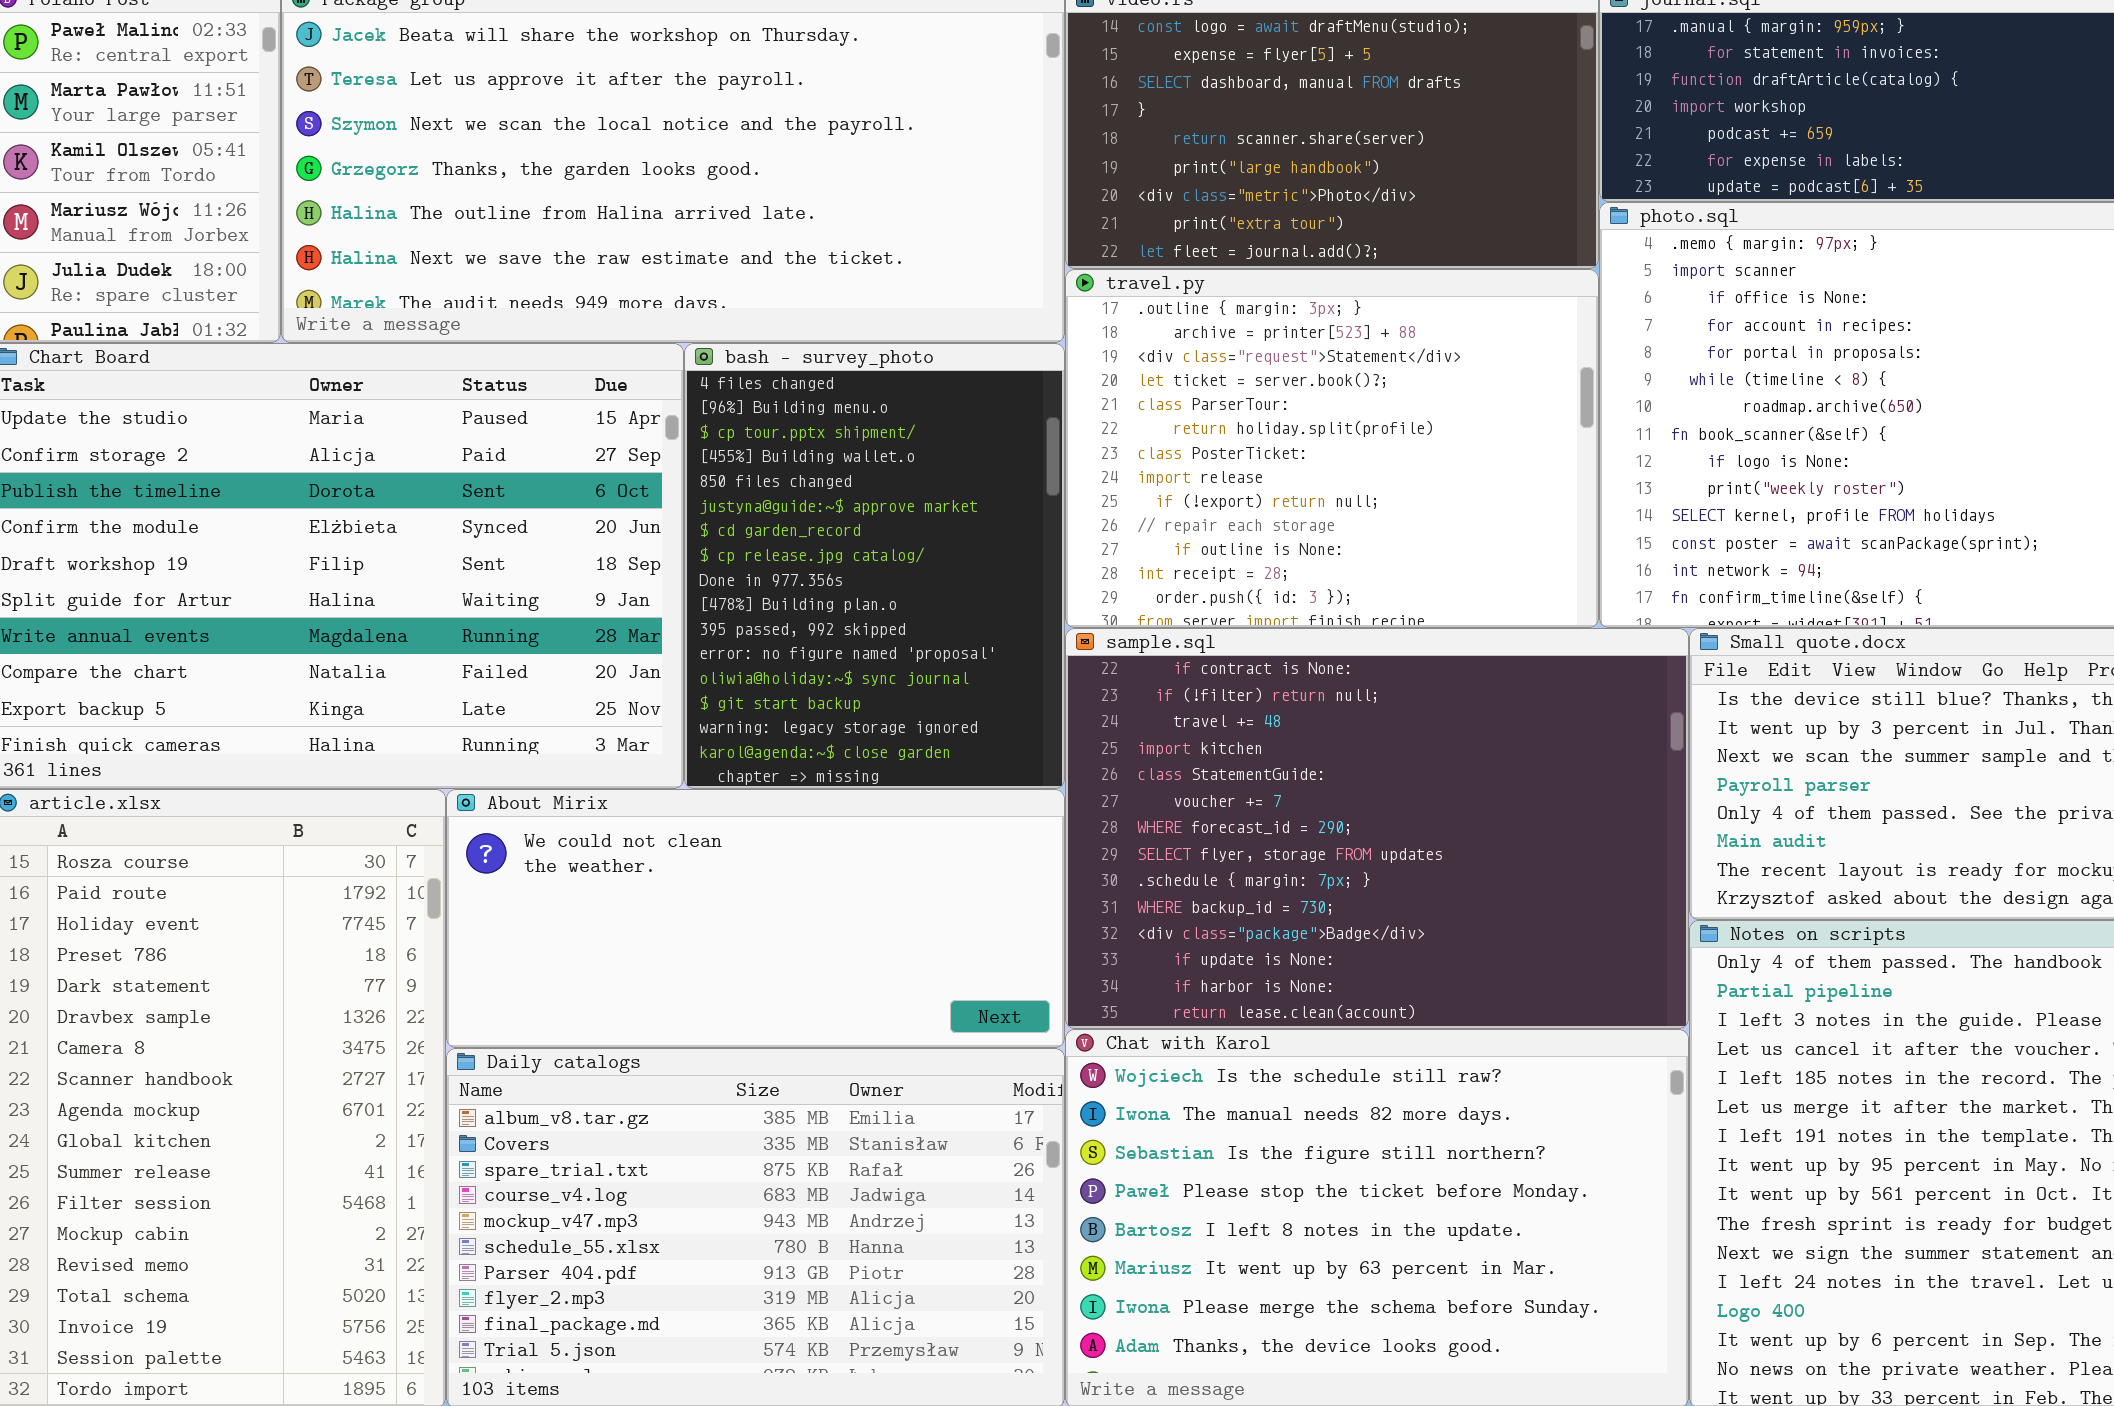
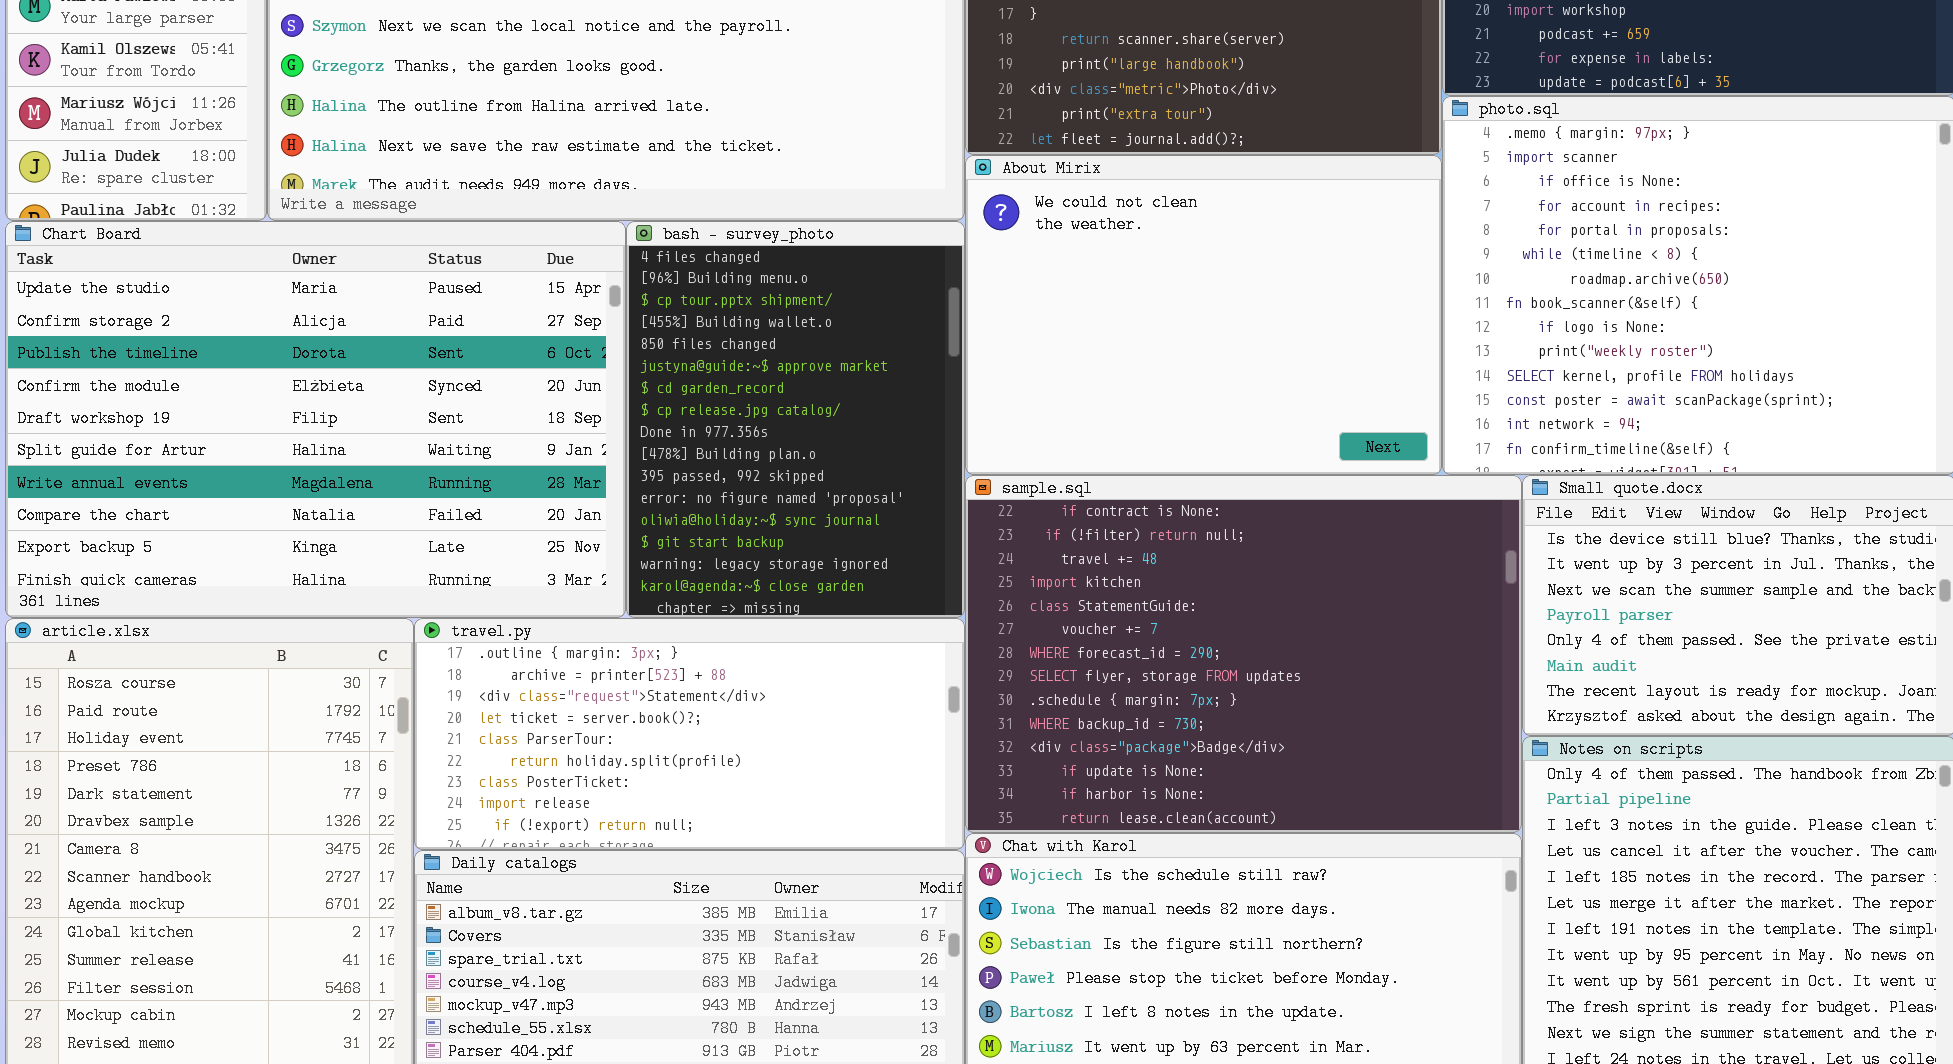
travel.py: [1065,269,1599,628] -> [414,618,965,850], moved, resized
About Mirix: [446,789,1065,1048] -> [965,155,1442,475], moved, resized

